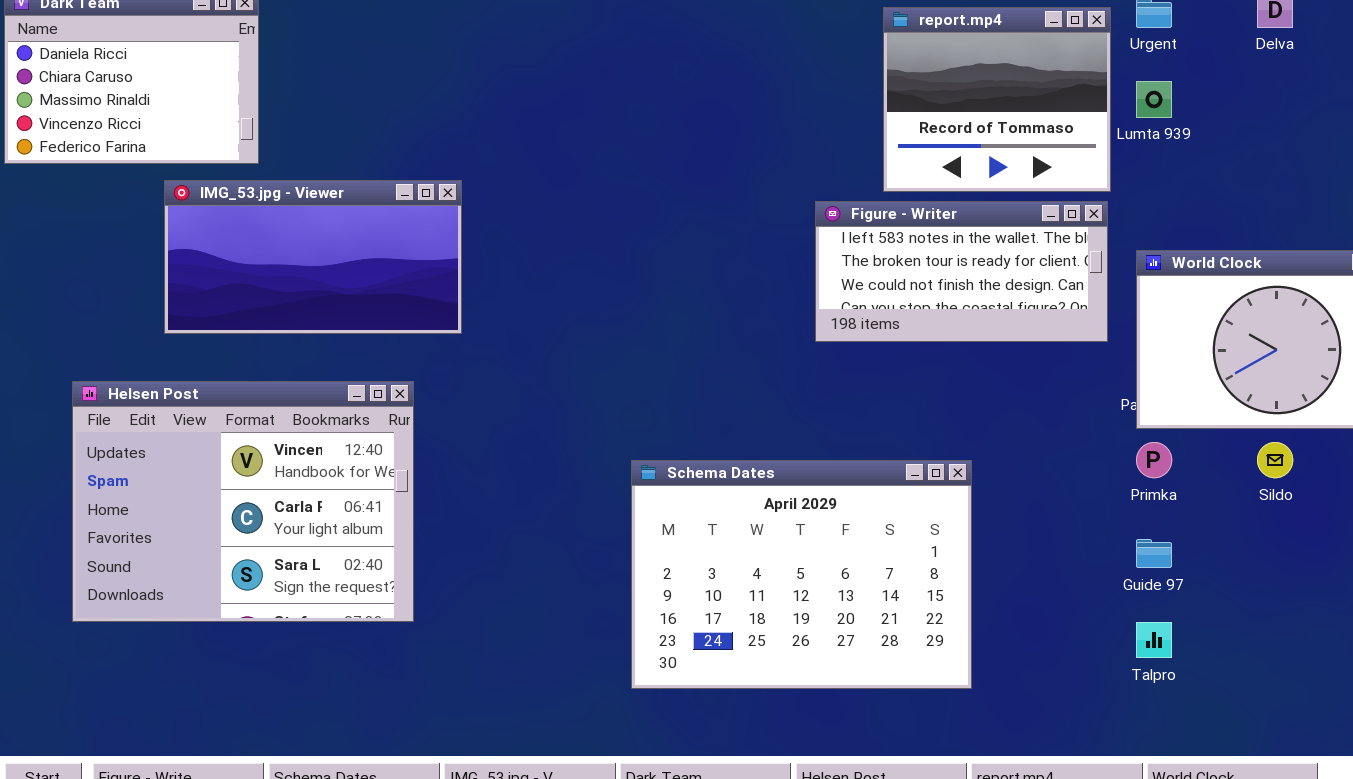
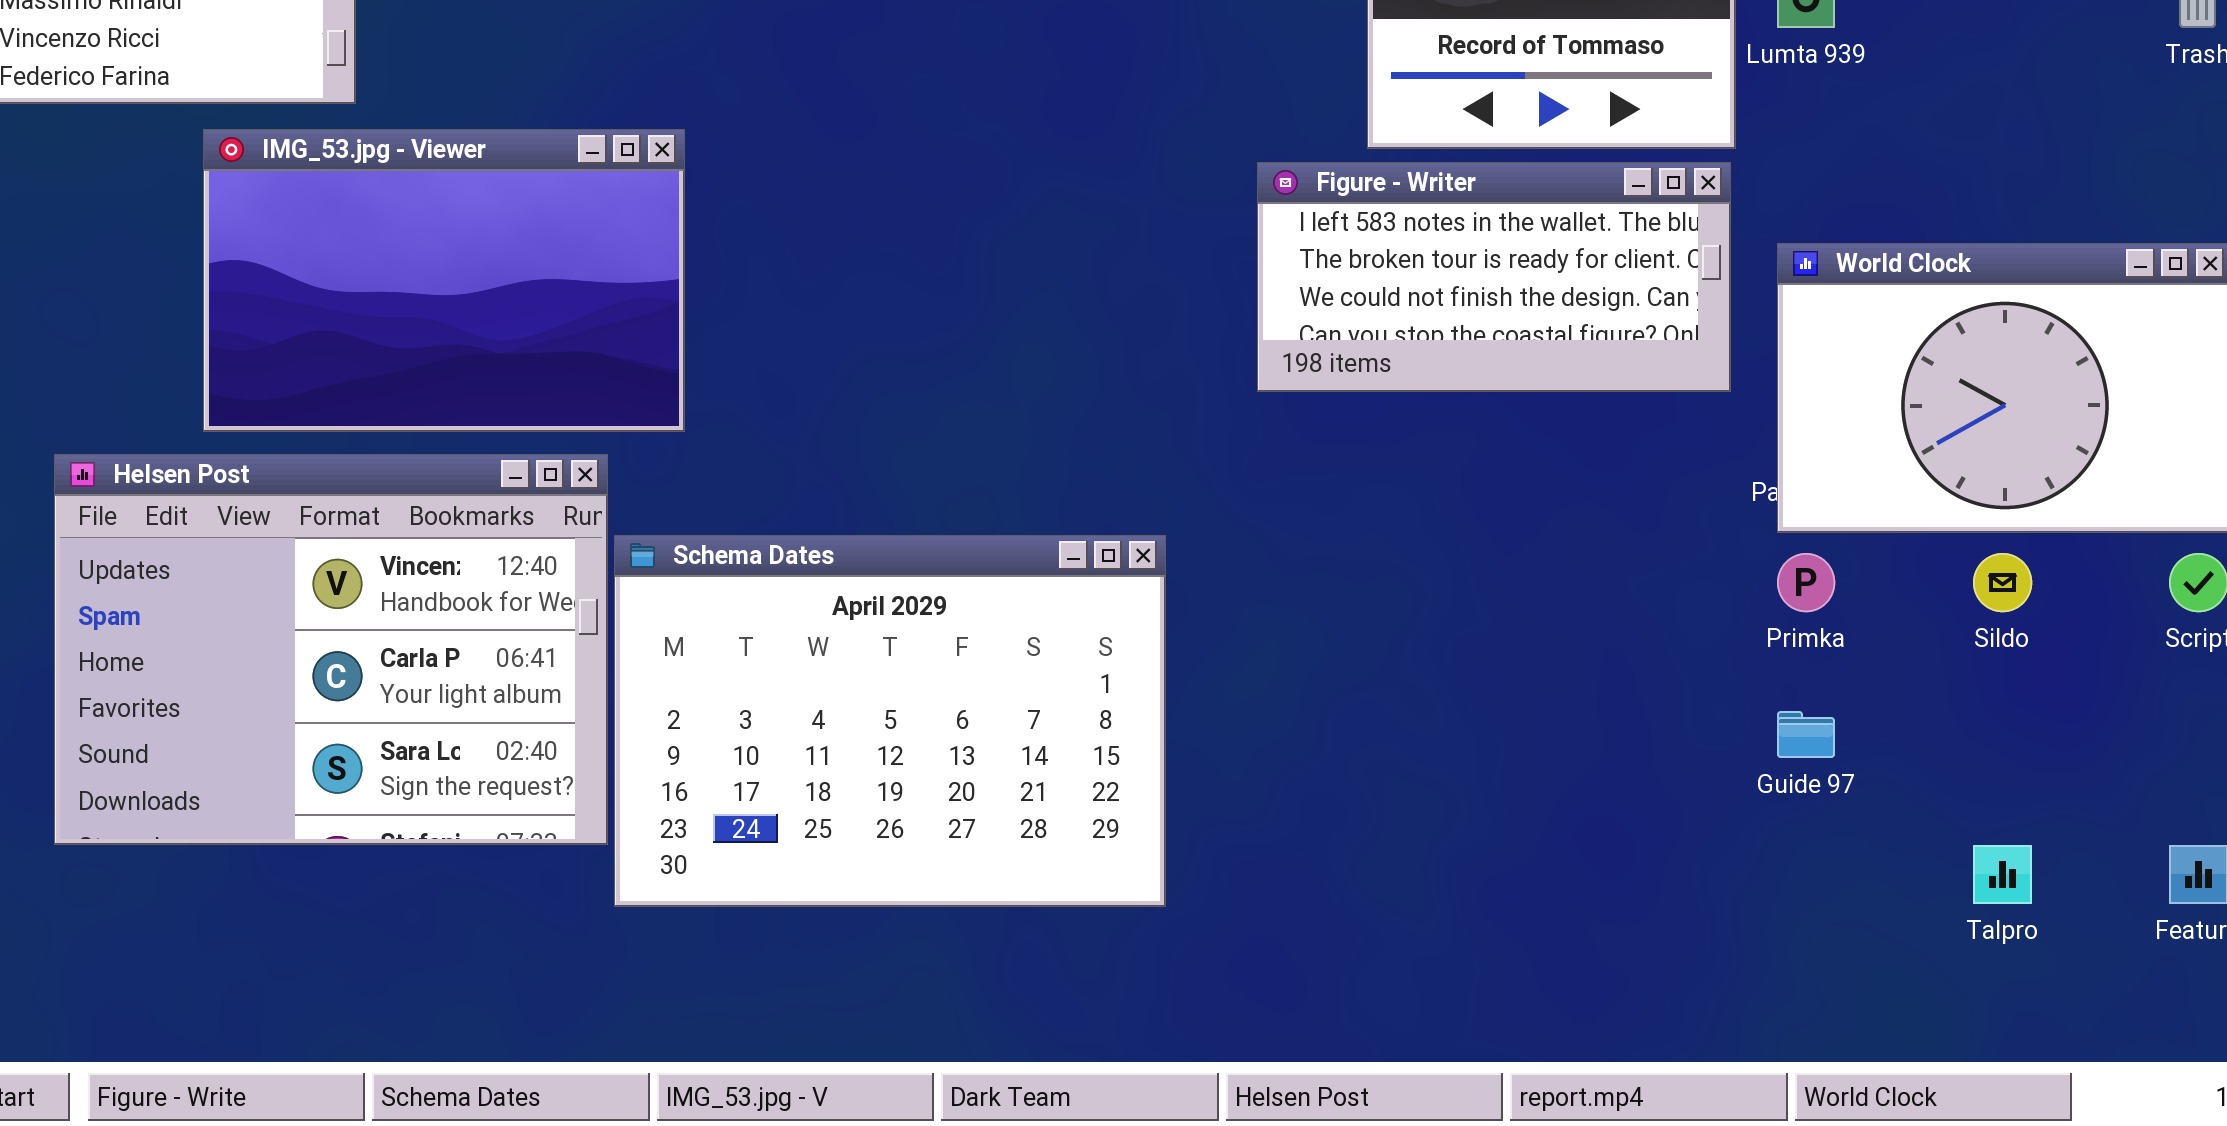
IMG_53.jpg - Viewer: [164,180,462,334] -> [203,129,685,432], resized
Schema Dates: [631,460,972,689] -> [614,535,1166,907], moved
Talpro: [1136,622,1172,658] -> [1973,845,2032,904], moved

